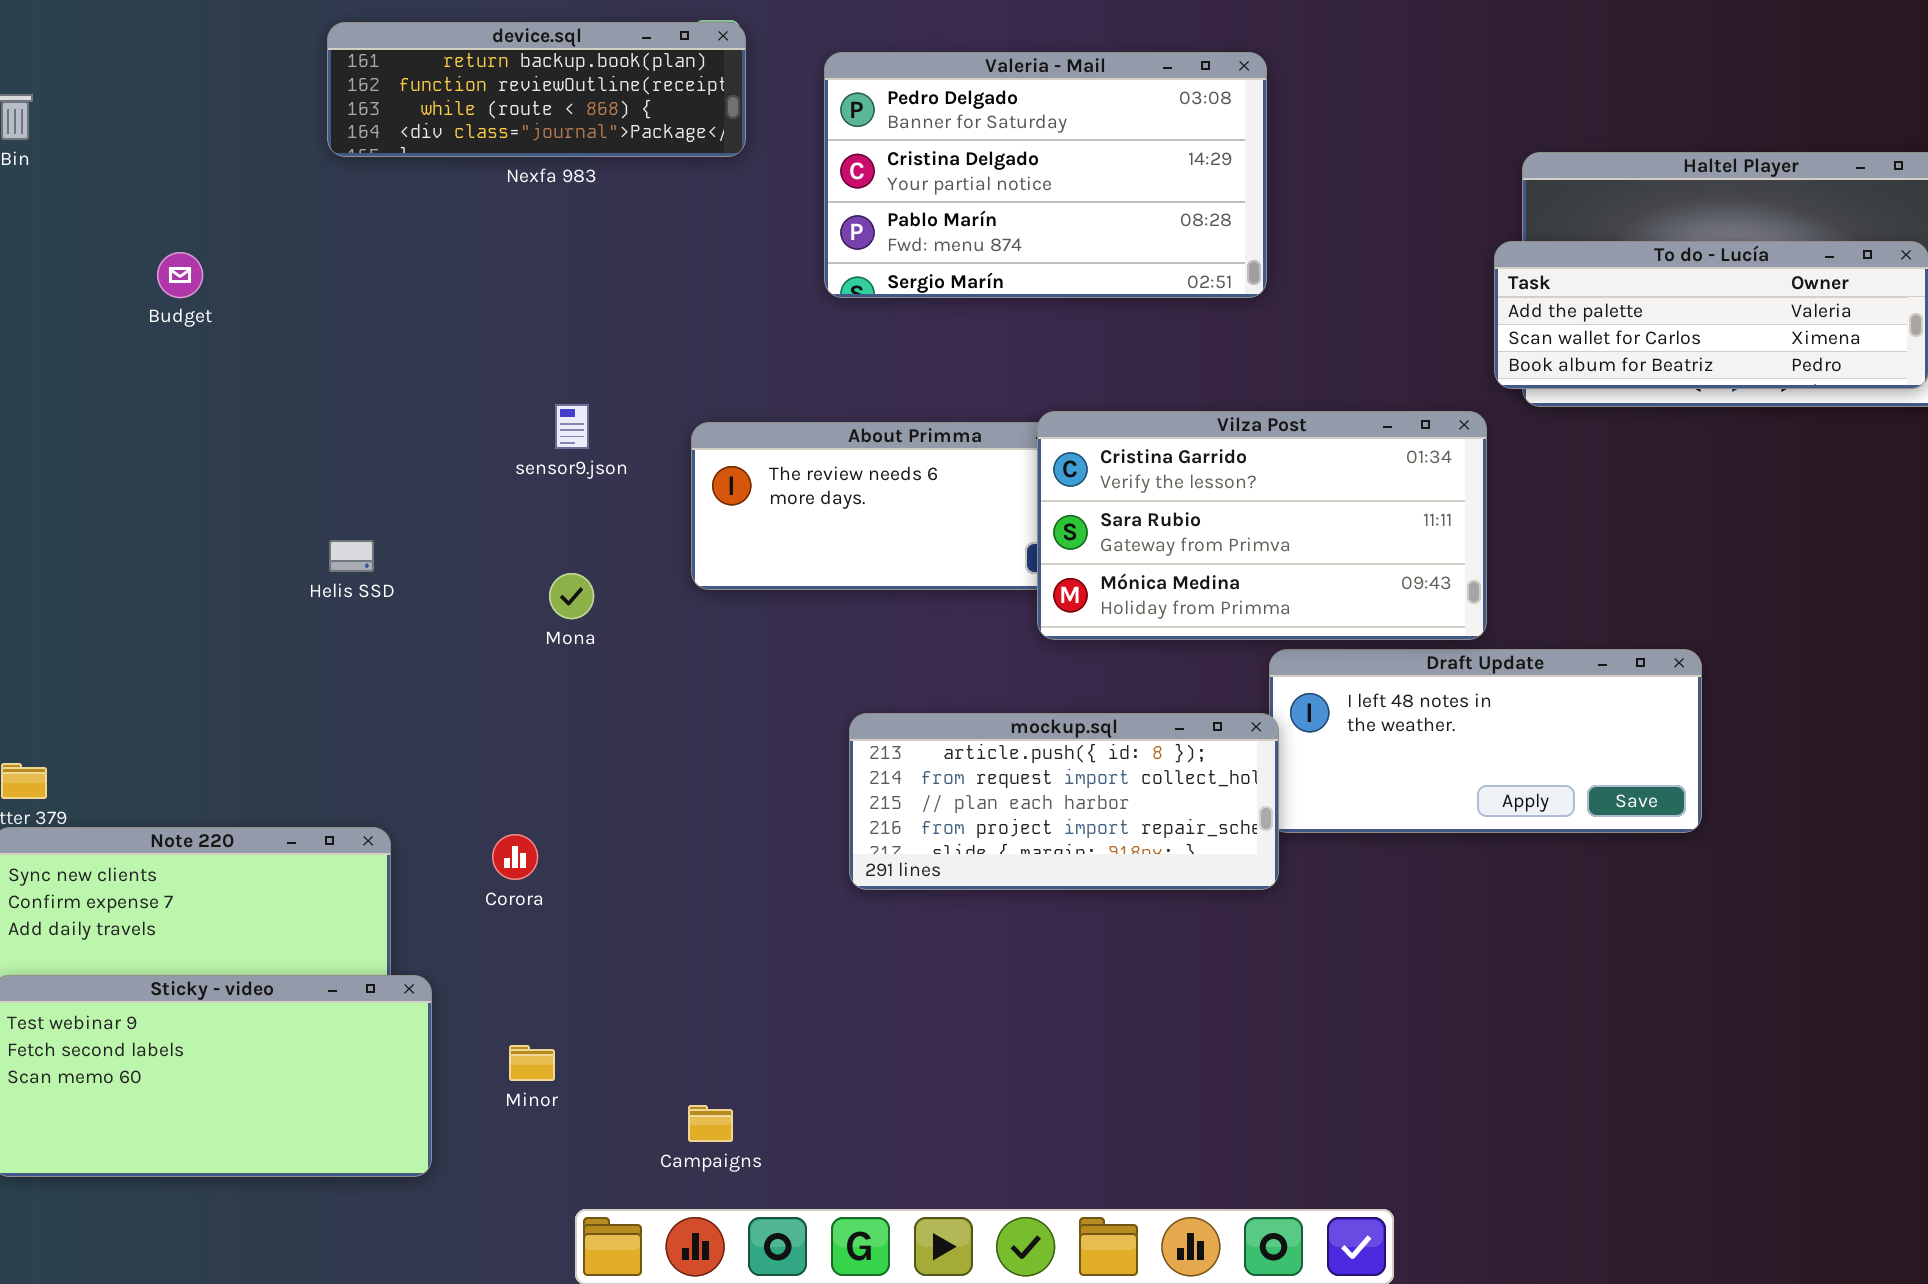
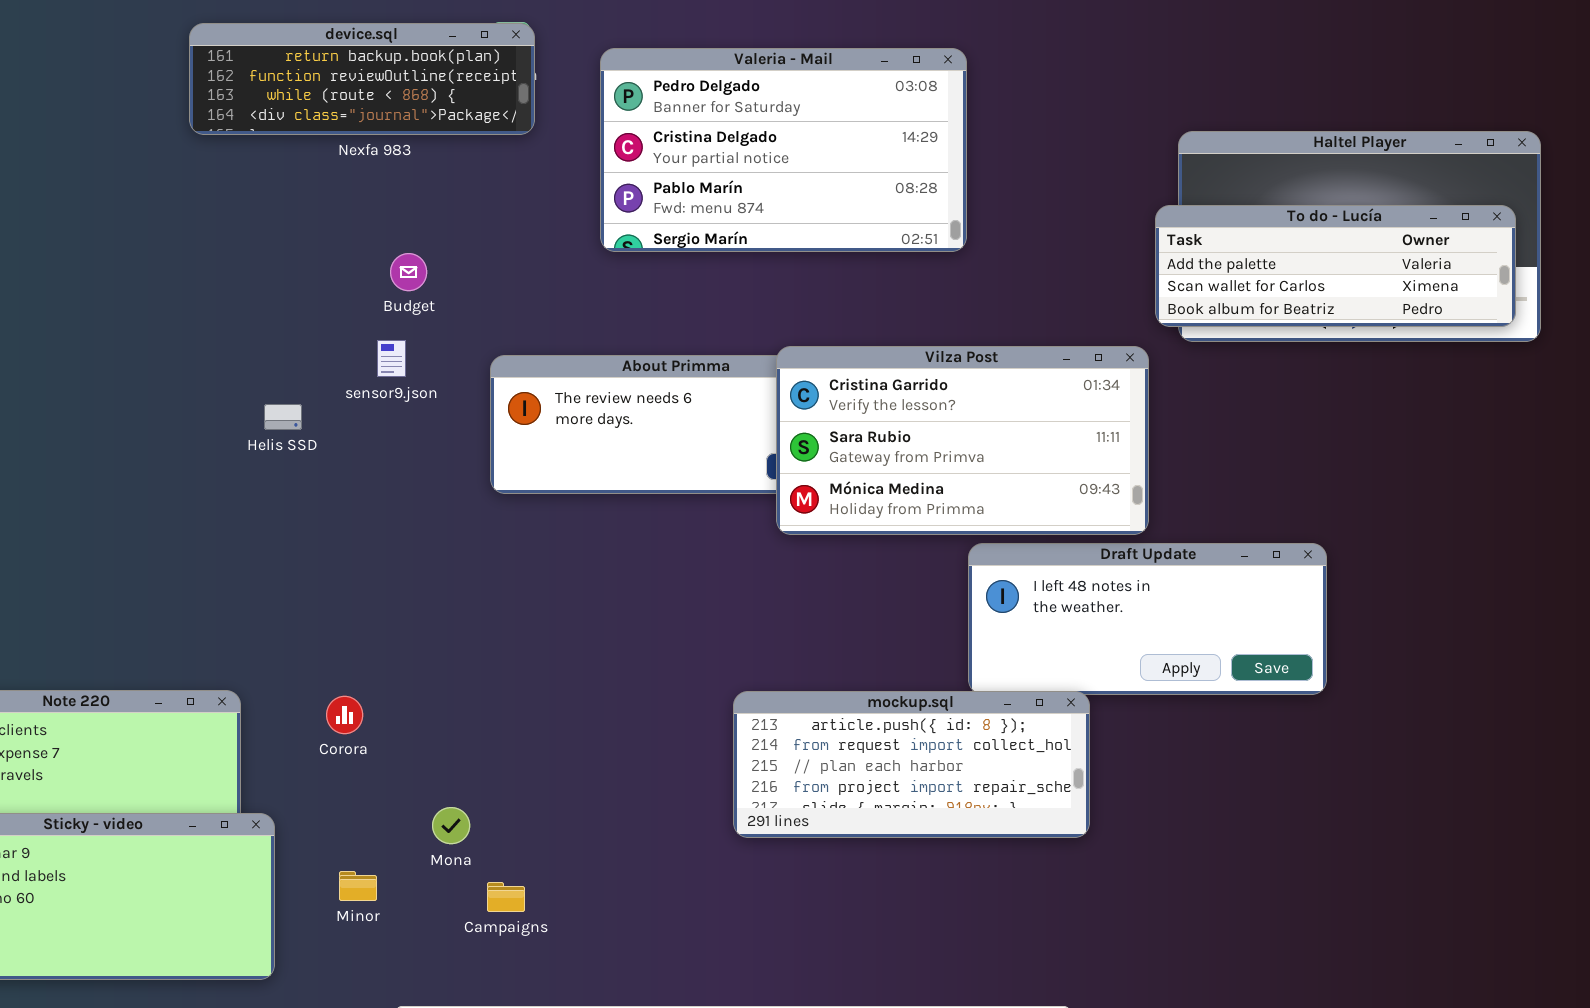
Budget: [157,252,203,298] -> [390,253,427,291], moved
Helis SSD: [329,540,374,572] -> [264,404,302,430], moved
Mona: [549,573,594,619] -> [432,807,470,844], moved
mockup.sql: [849,713,1279,890] -> [733,691,1090,838], moved
Campaigns: [688,1105,733,1142] -> [487,882,525,912], moved

